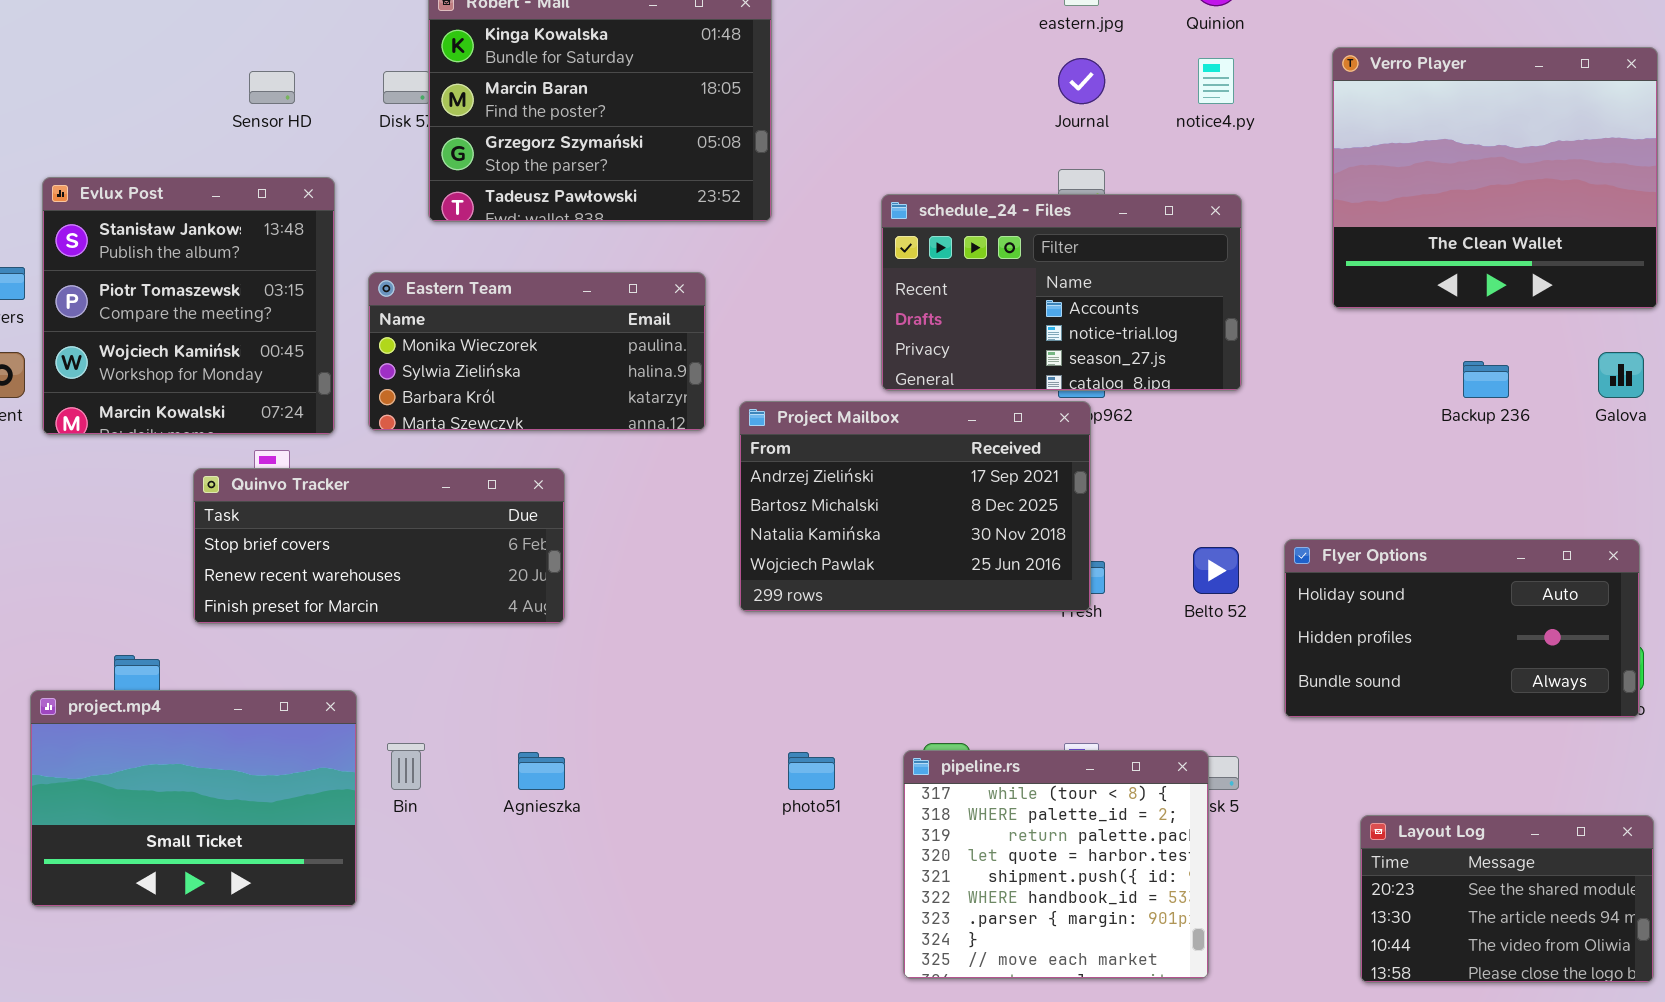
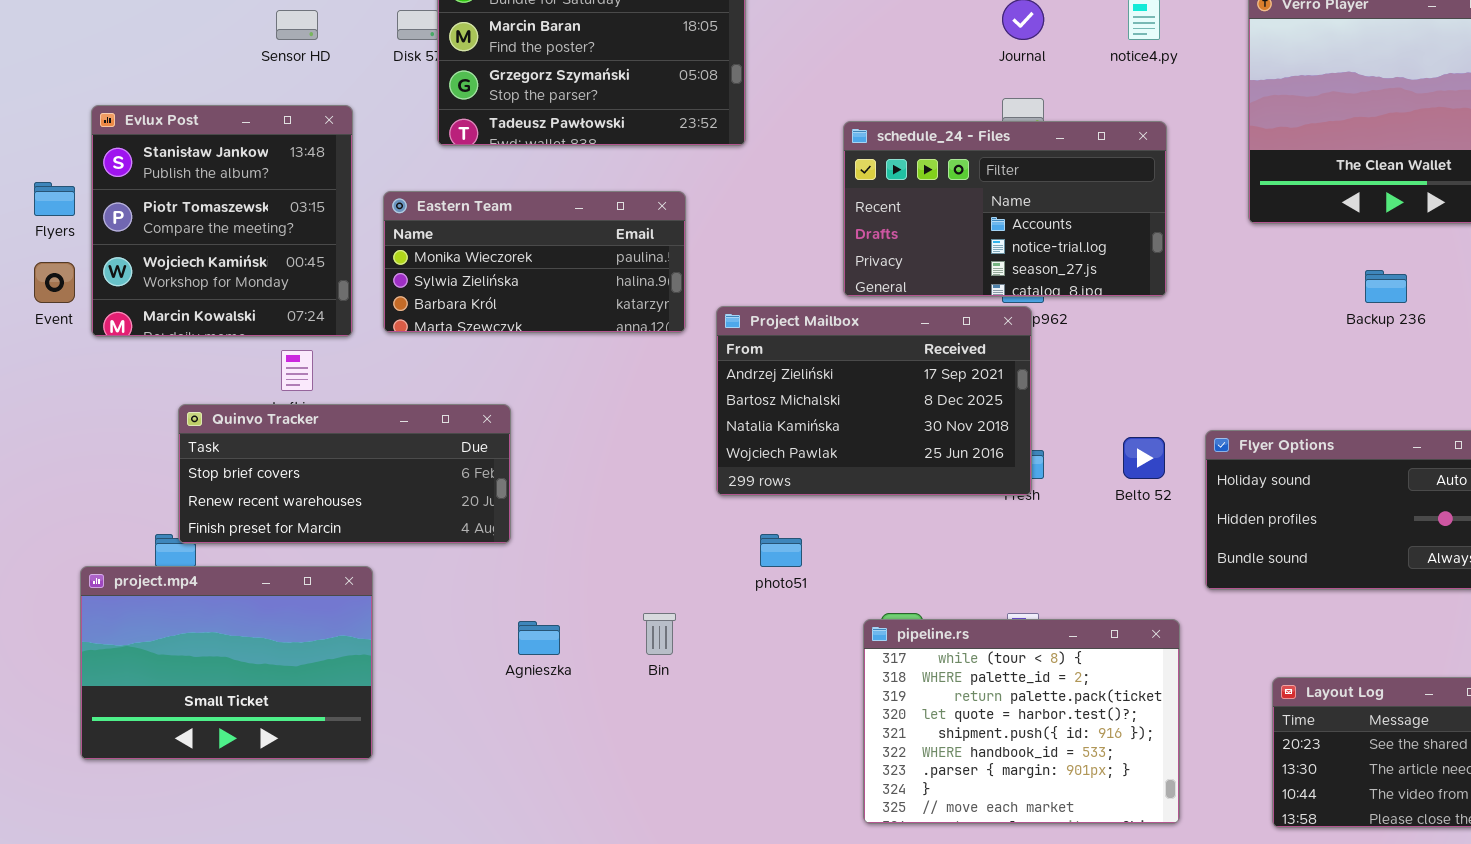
Quinvo Tracker: [193,468,565,624] -> [178,404,511,544], moved
Bin: [387,743,425,790] -> [643,613,676,655], moved
pipeline.rs: [903,750,1209,979] -> [863,619,1180,824], resized
photo51: [788,752,835,790] -> [760,534,802,567], moved

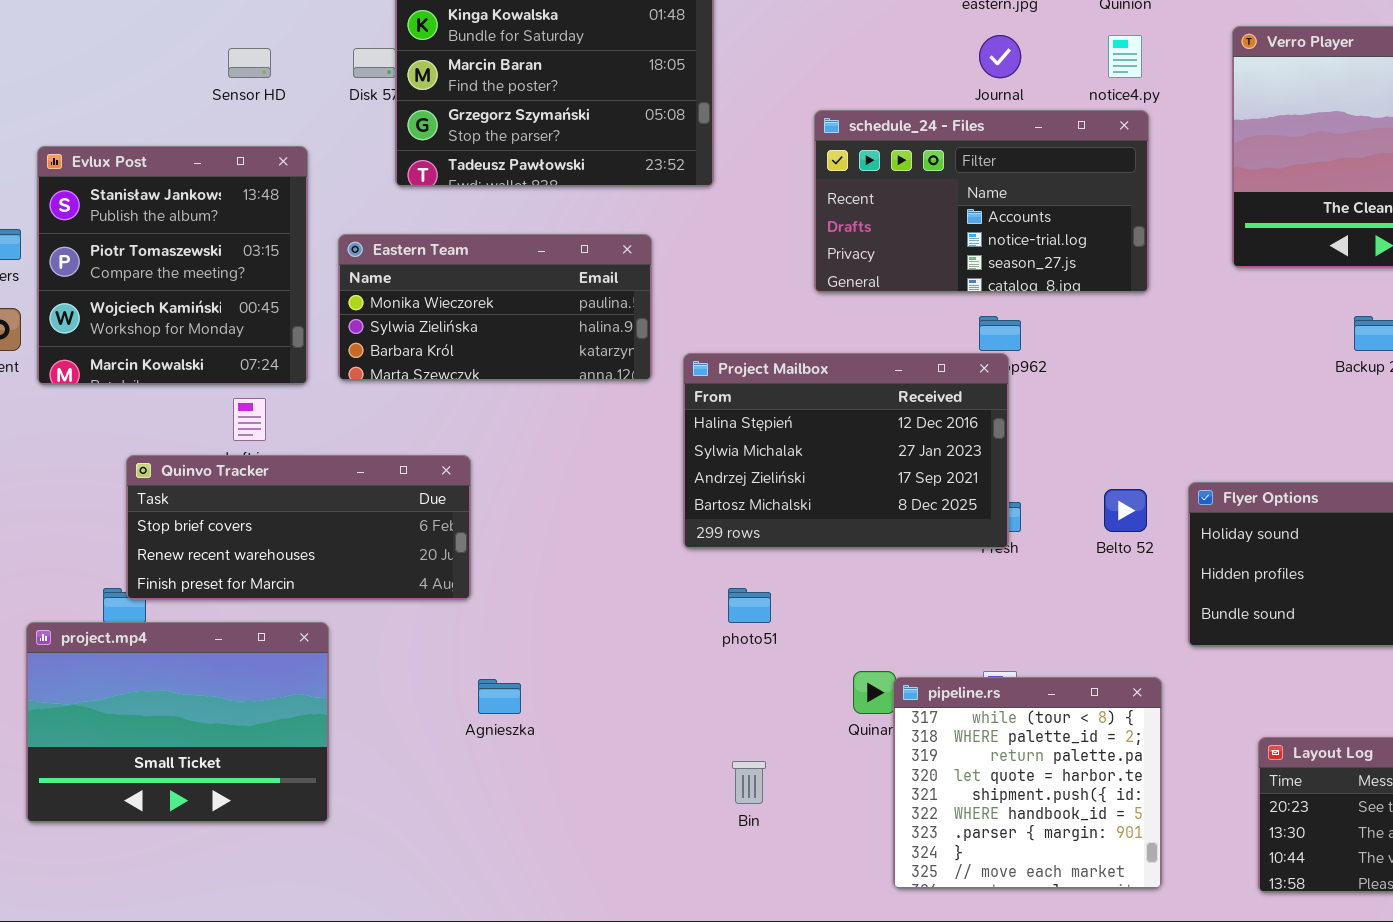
schedule_24 - Files: [843,121,1167,297] -> [814,110,1149,293], moved
Project Mailbox: [716,306,1032,496] -> [683,353,1009,549], scrolled up 2 rows
Bin: [643,613,676,655] -> [732,761,766,804], moved
pipeline.rs: [863,619,1180,824] -> [893,677,1162,889], resized

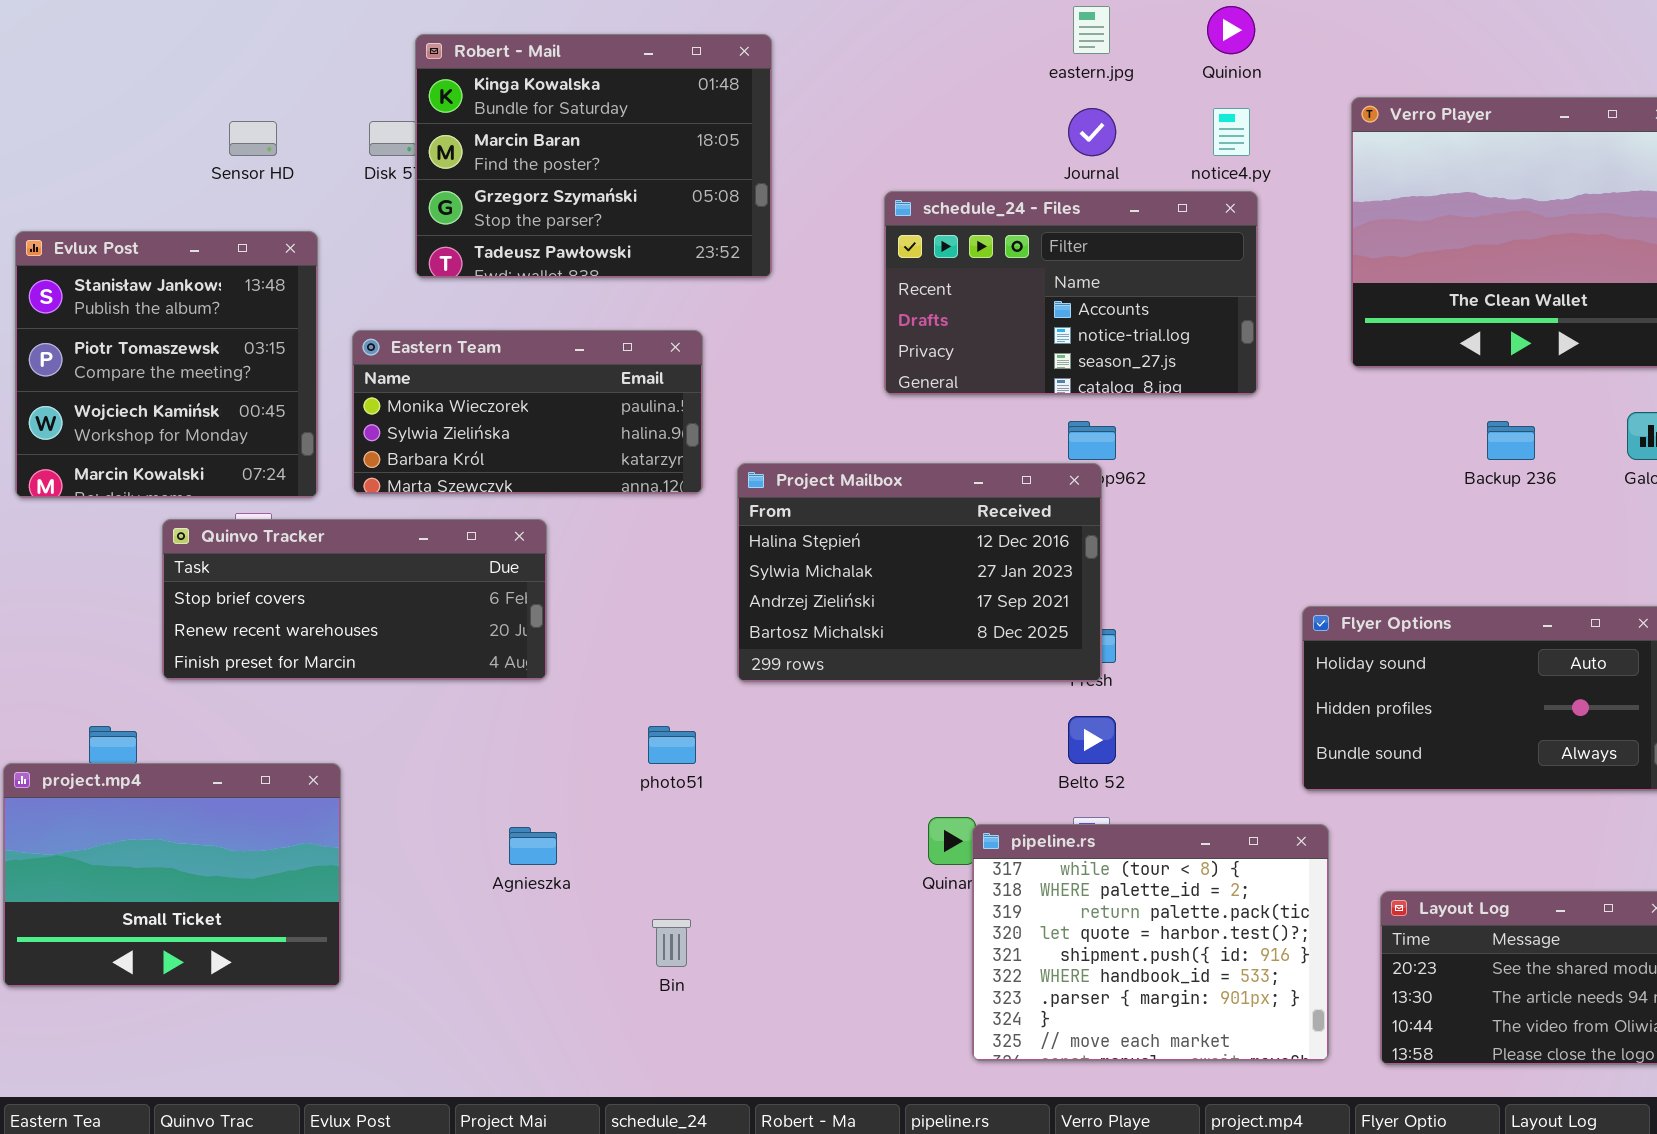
Quinvo Tracker: [126,455,471,600] -> [162,519,547,680], moved
Belto 52: [1104,489,1147,532] -> [1068,716,1116,764], moved
photo51: [728,588,771,623] -> [648,726,696,764], moved
pipeline.rs: [893,677,1162,889] -> [972,824,1329,1061], resized
Bin: [732,761,766,804] -> [652,919,691,967], moved

